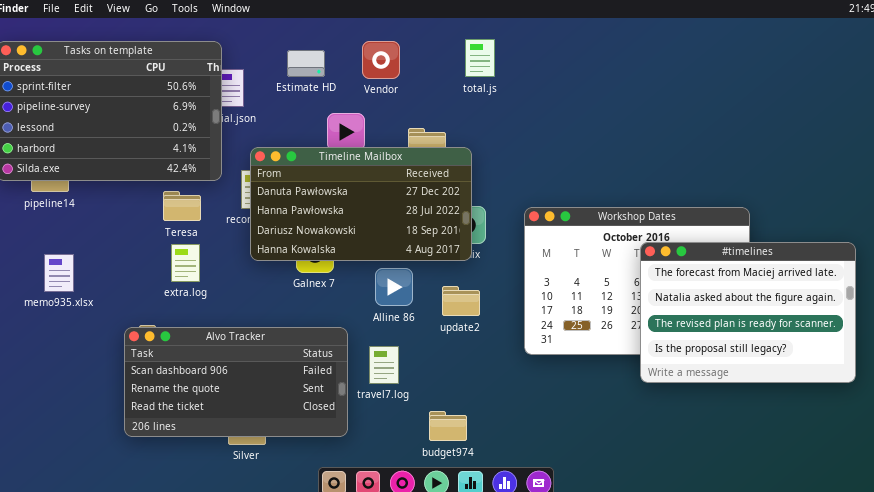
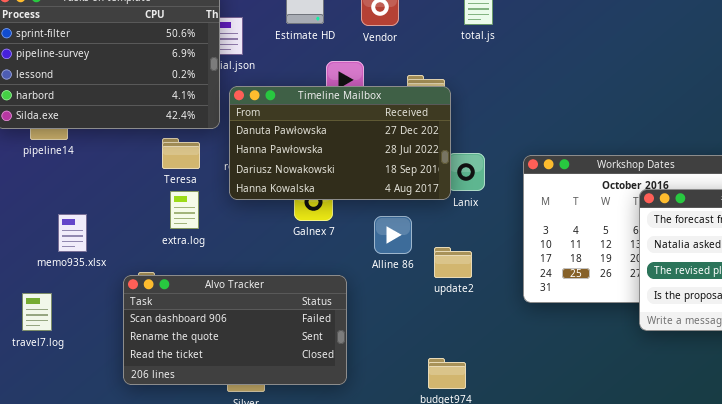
Timeline Mailbox: [250,147,472,261] -> [229,86,451,200], moved
memo935.xlsx: [44,254,74,292] -> [58,214,87,252], moved
update2: [442,286,480,316] -> [434,247,472,278], moved
travel7.log: [369,346,399,384] -> [22,293,52,331], moved

